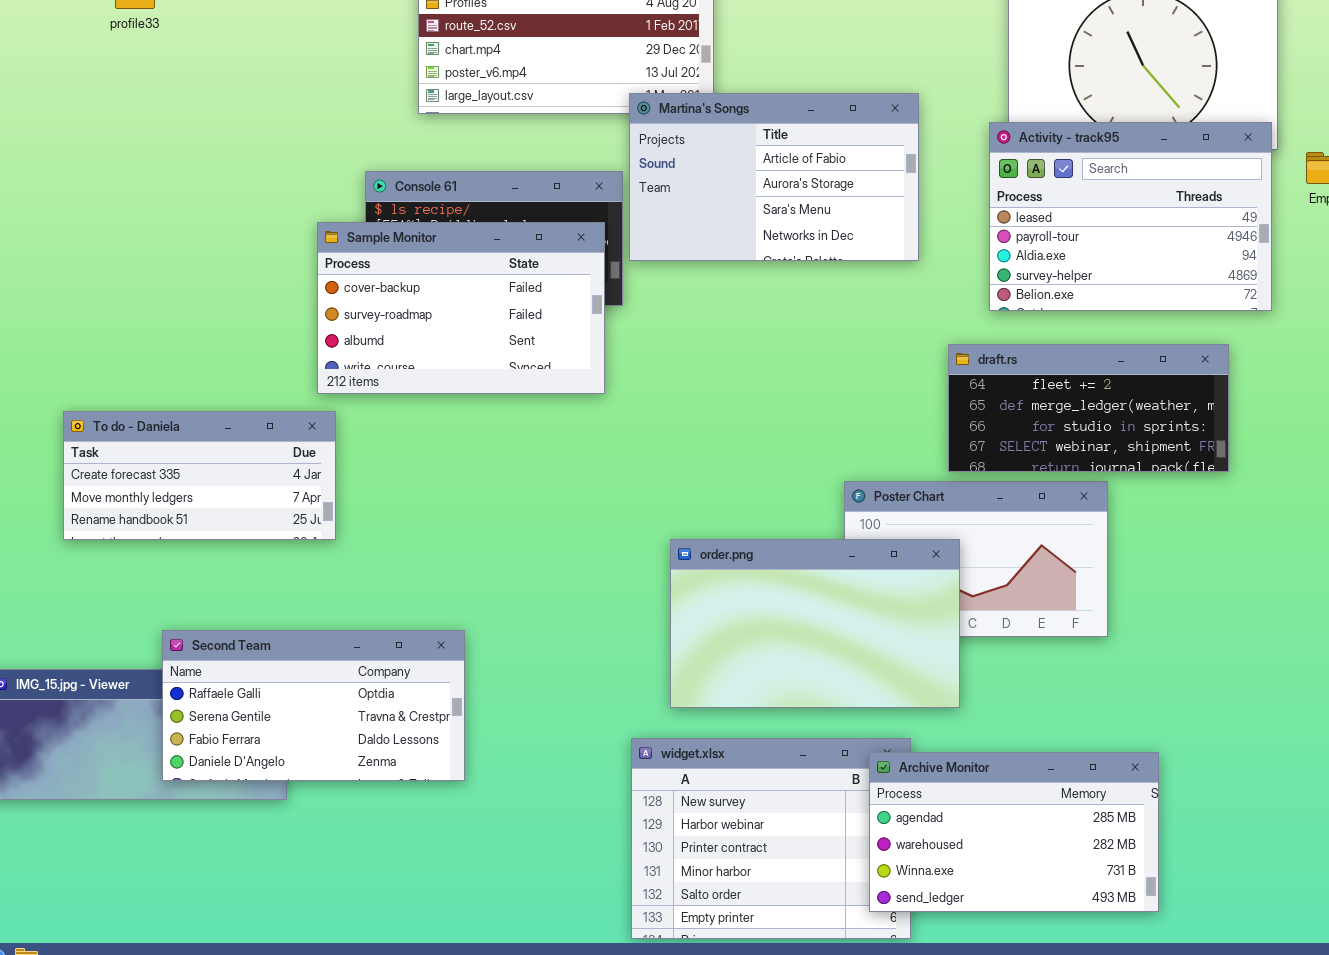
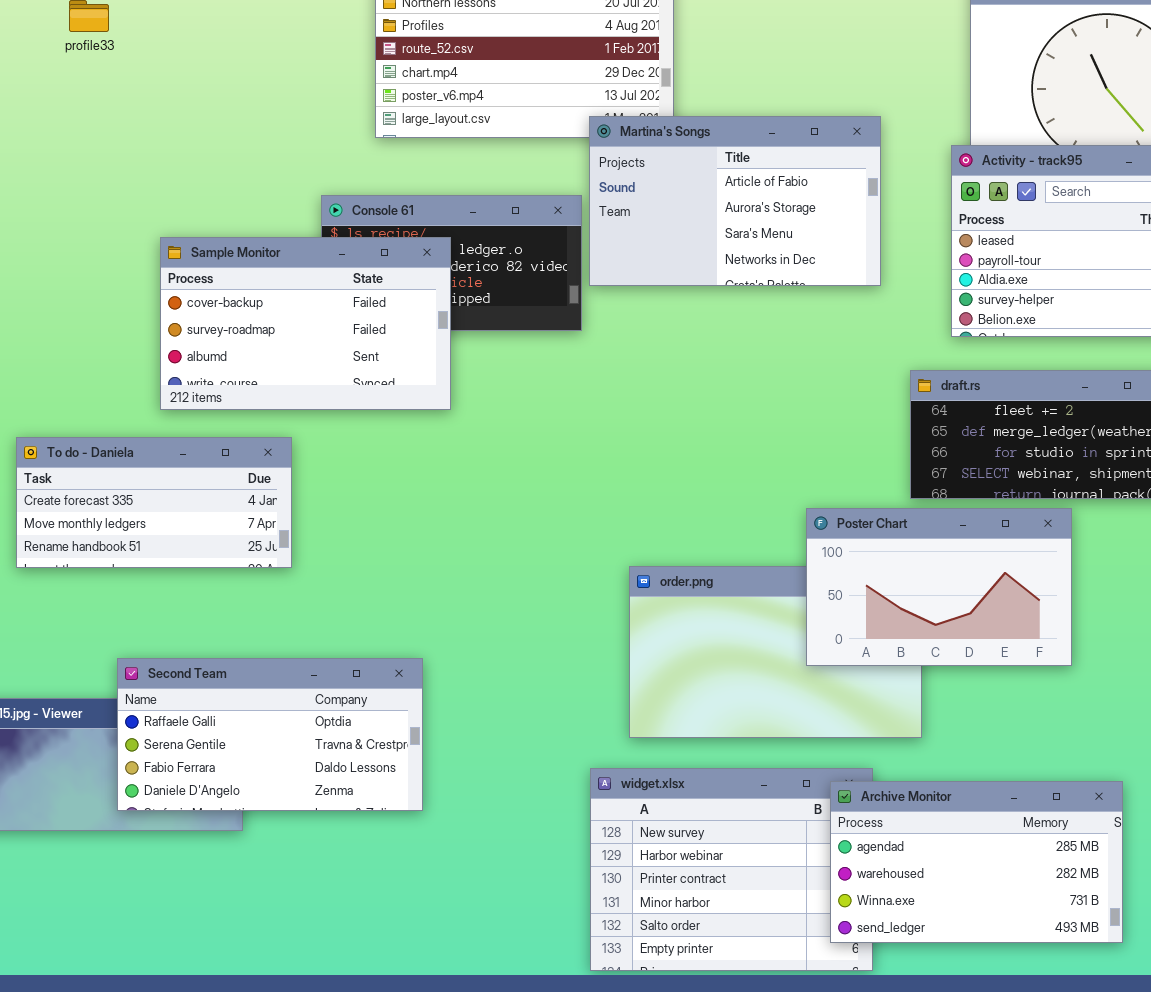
Sample Monitor: [317,222,605,394] -> [160,237,451,410], moved
Poster Chart: [844,481,1108,637] -> [806,508,1072,666], raised

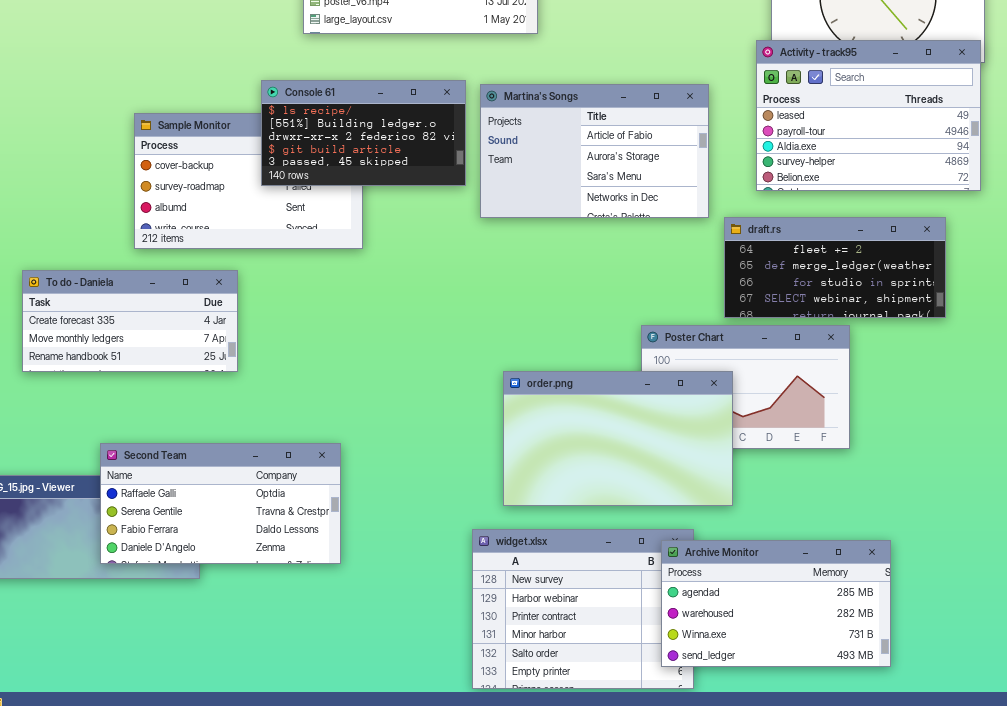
Martina's Songs: [589,116,881,286] -> [480,84,709,218], moved
Console 61: [321,195,582,331] -> [261,80,466,186], raised
order.png: [629,566,922,738] -> [503,371,733,506], raised

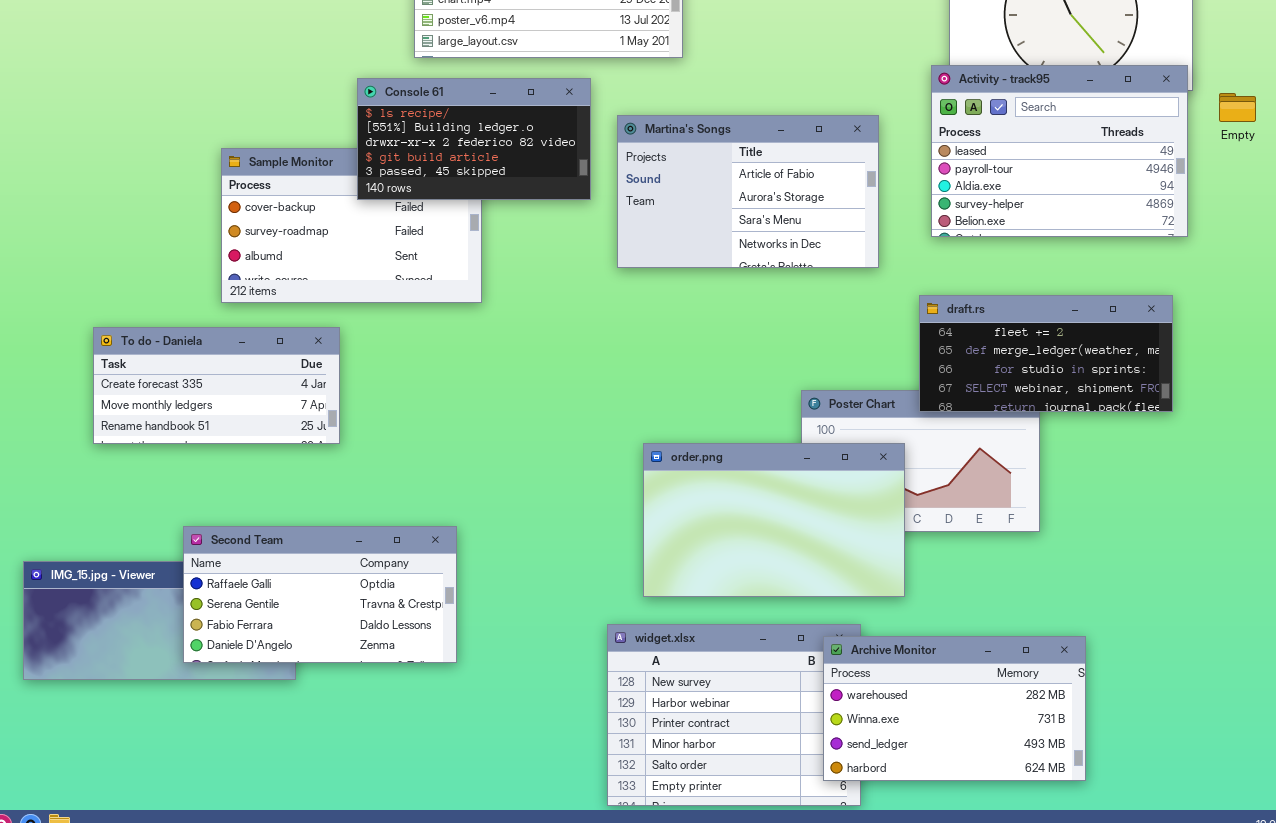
Console 61: [261,80,466,186] -> [357,78,591,200], moved
draft.rs: [724,217,946,318] -> [919,295,1173,412], moved
Archive Monitor: [661,540,891,667] -> [823,636,1086,781], scrolled down 1 row

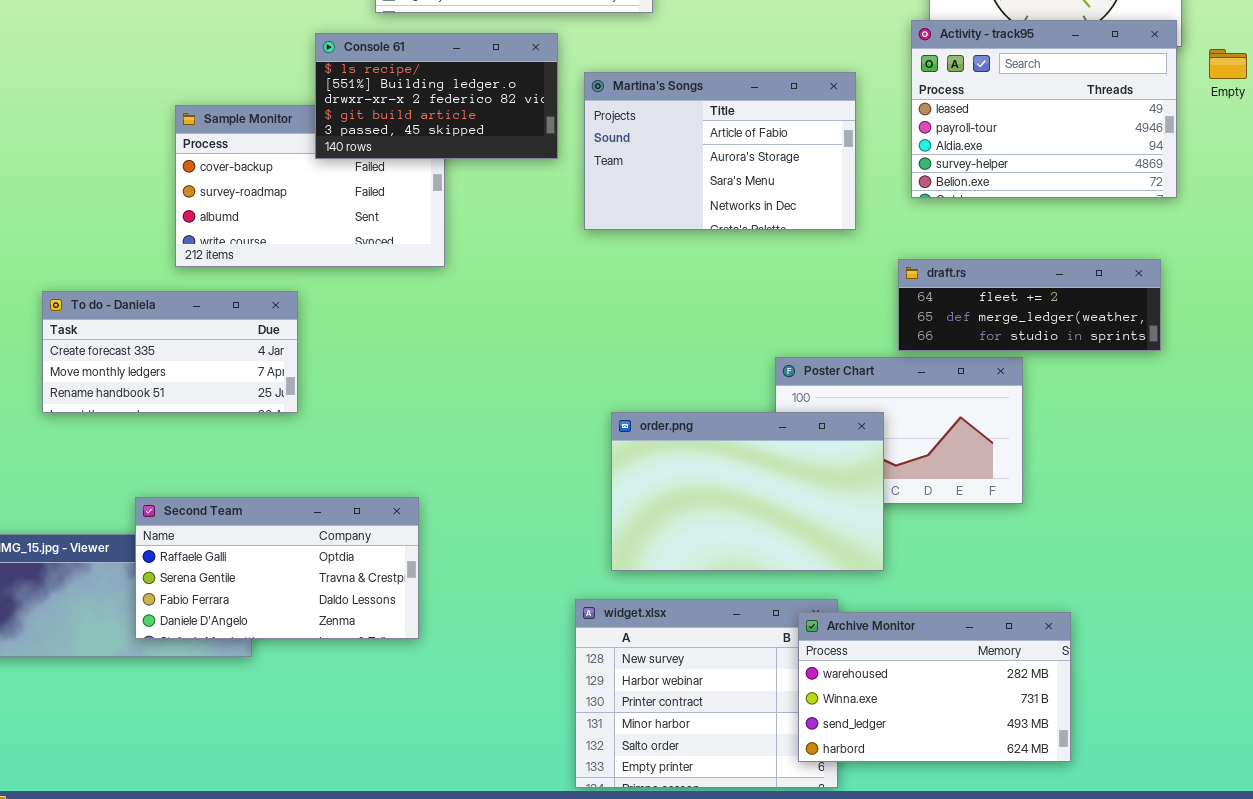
draft.rs: [919,295,1173,412] -> [898,259,1161,351], resized

